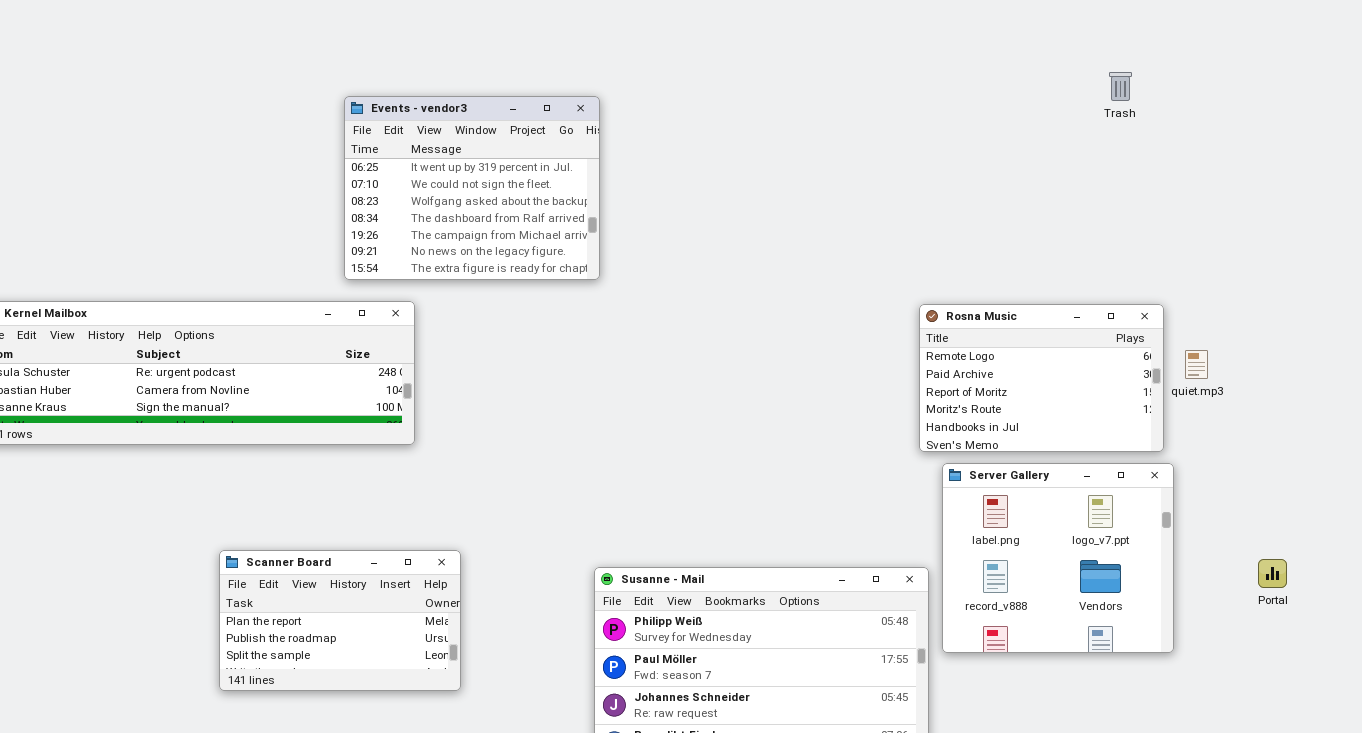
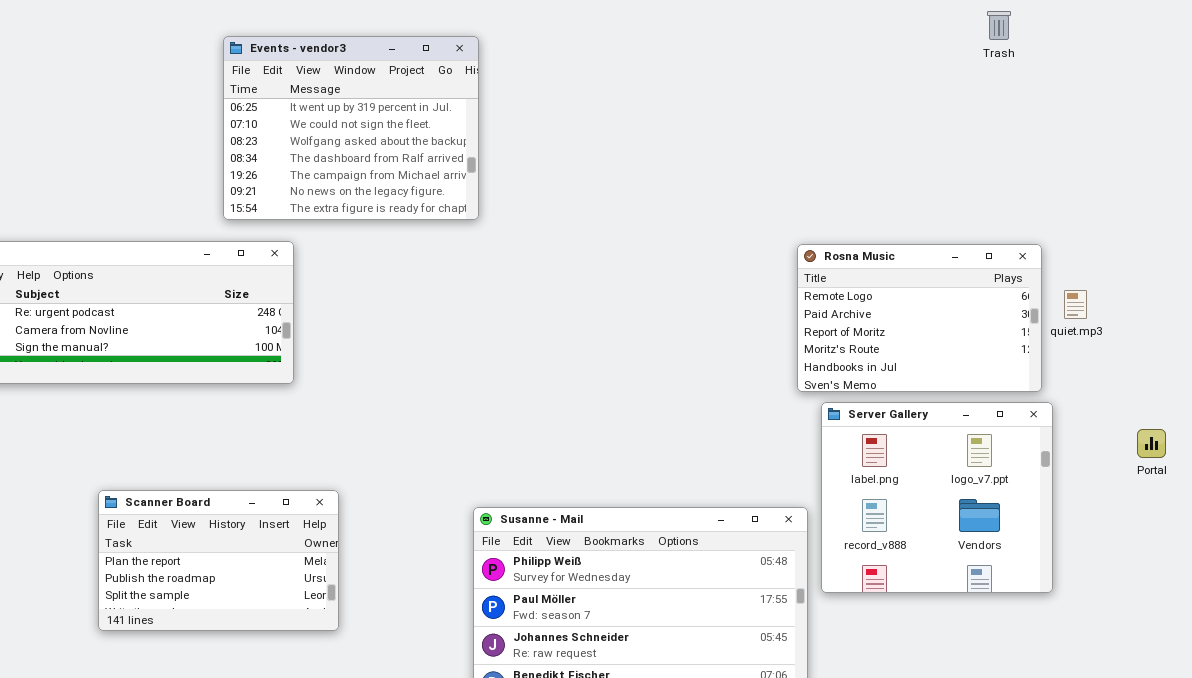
Portal: [1258,559,1287,588] -> [1137,429,1166,458], moved

